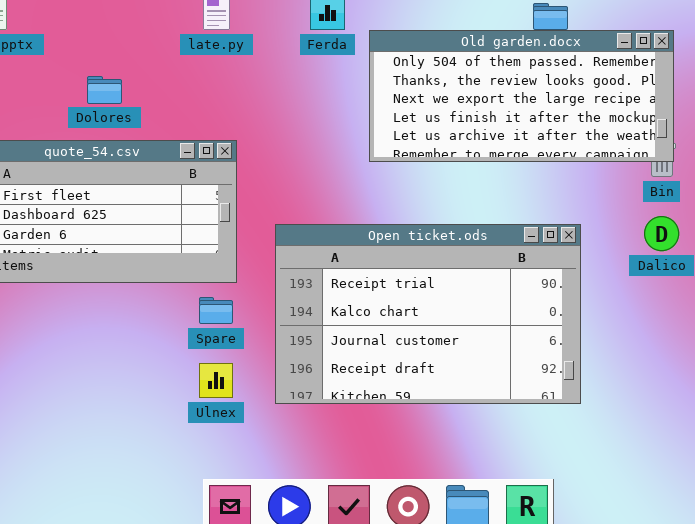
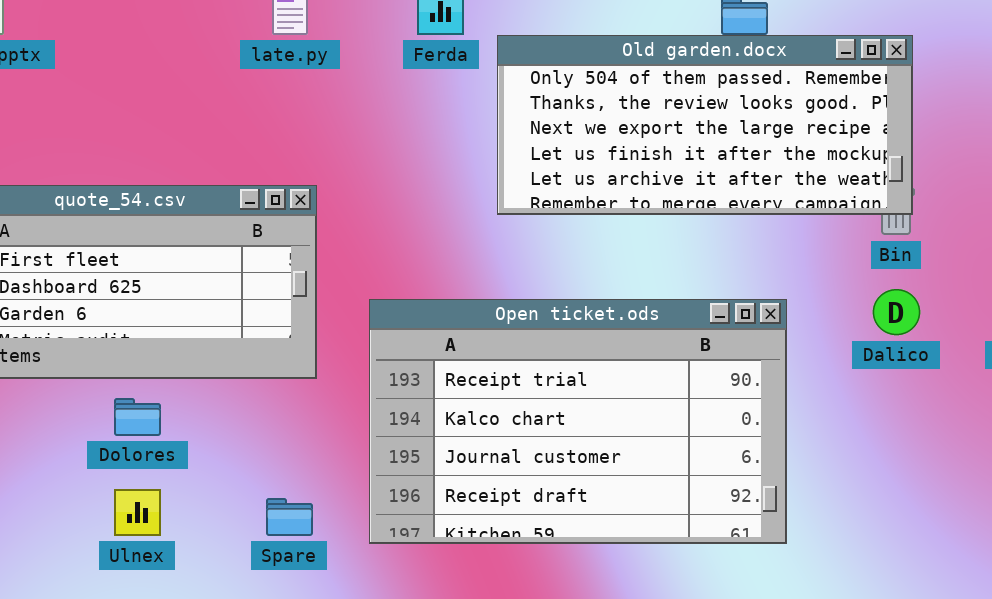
Dolores: [87,76,122,104] -> [114,398,161,436], moved
Spare: [199,297,233,324] -> [266,498,313,536], moved
Ulnex: [199,363,233,398] -> [114,489,161,536], moved

